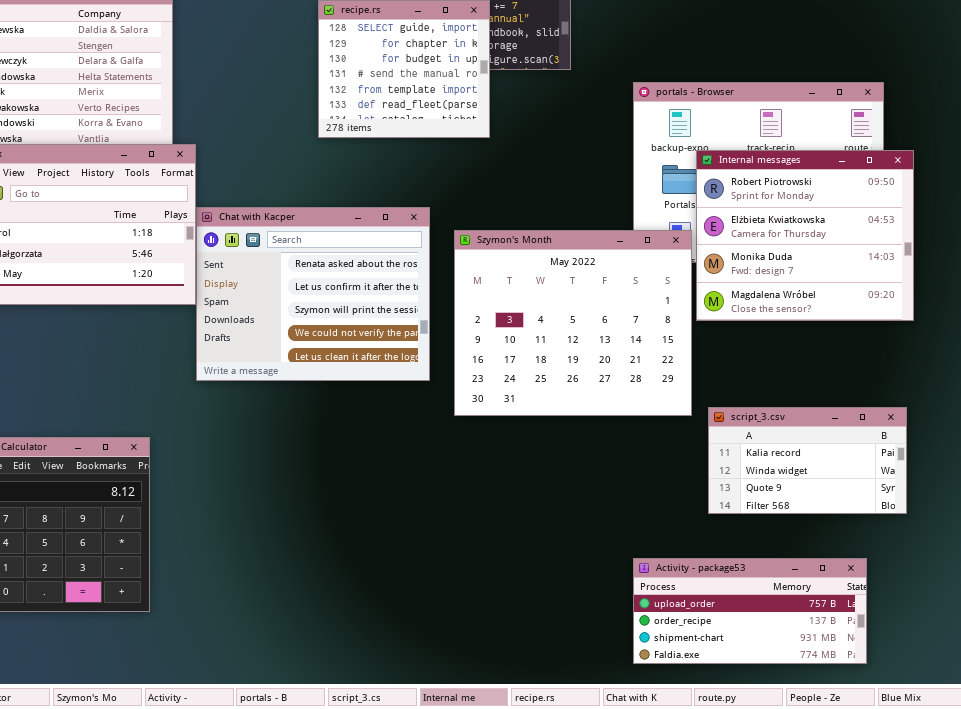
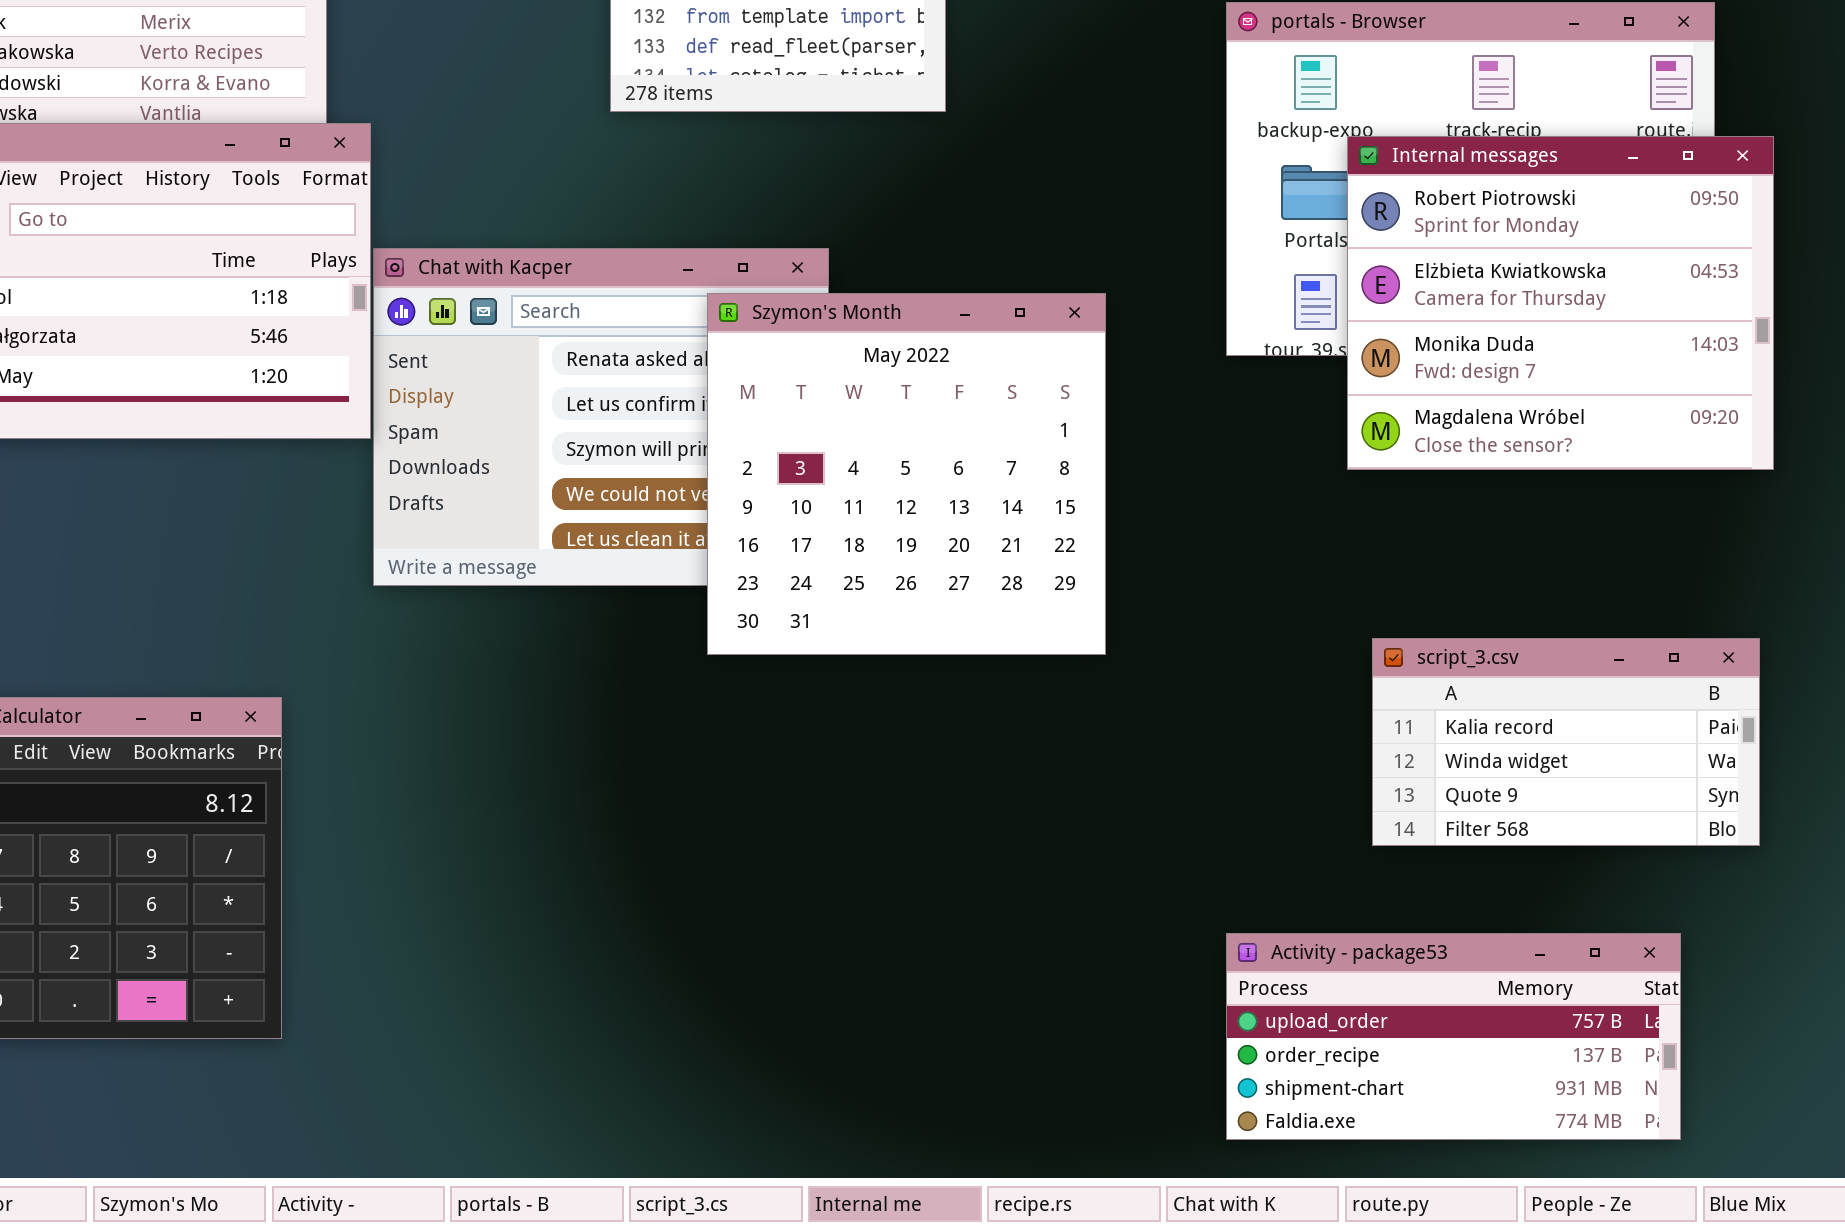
Szymon's Month: [454,230,692,416] -> [707,293,1106,655], moved, resized

